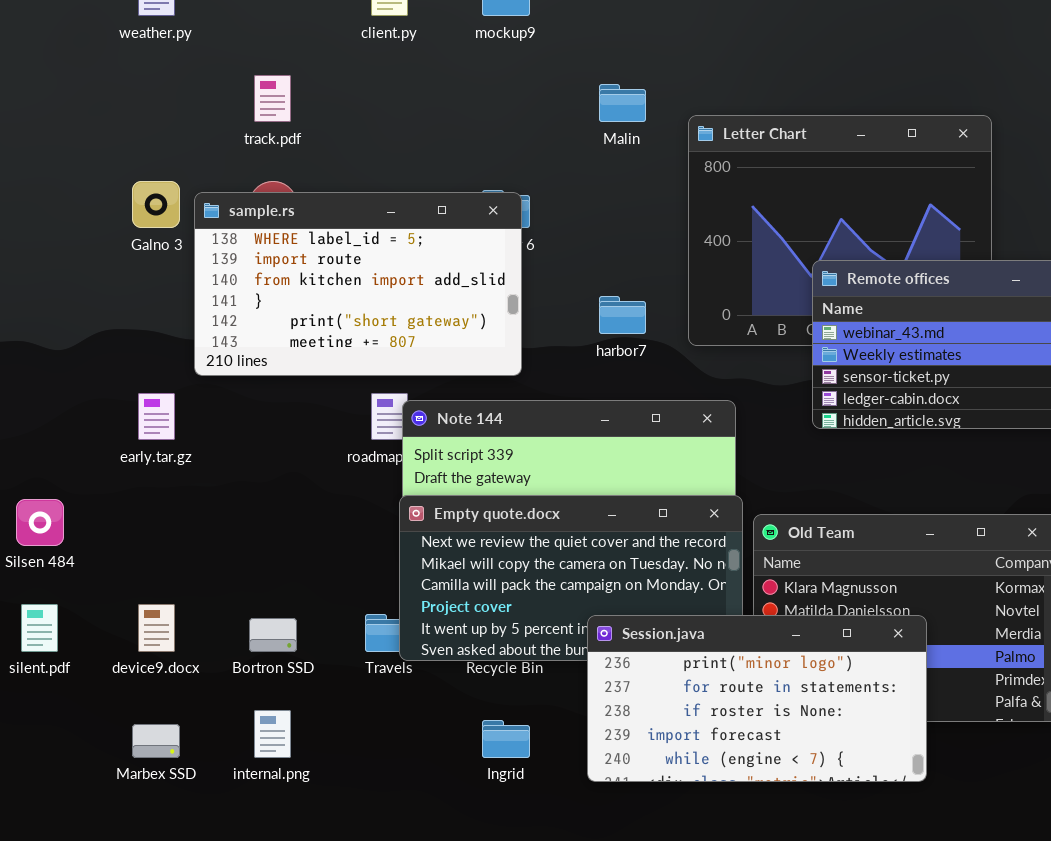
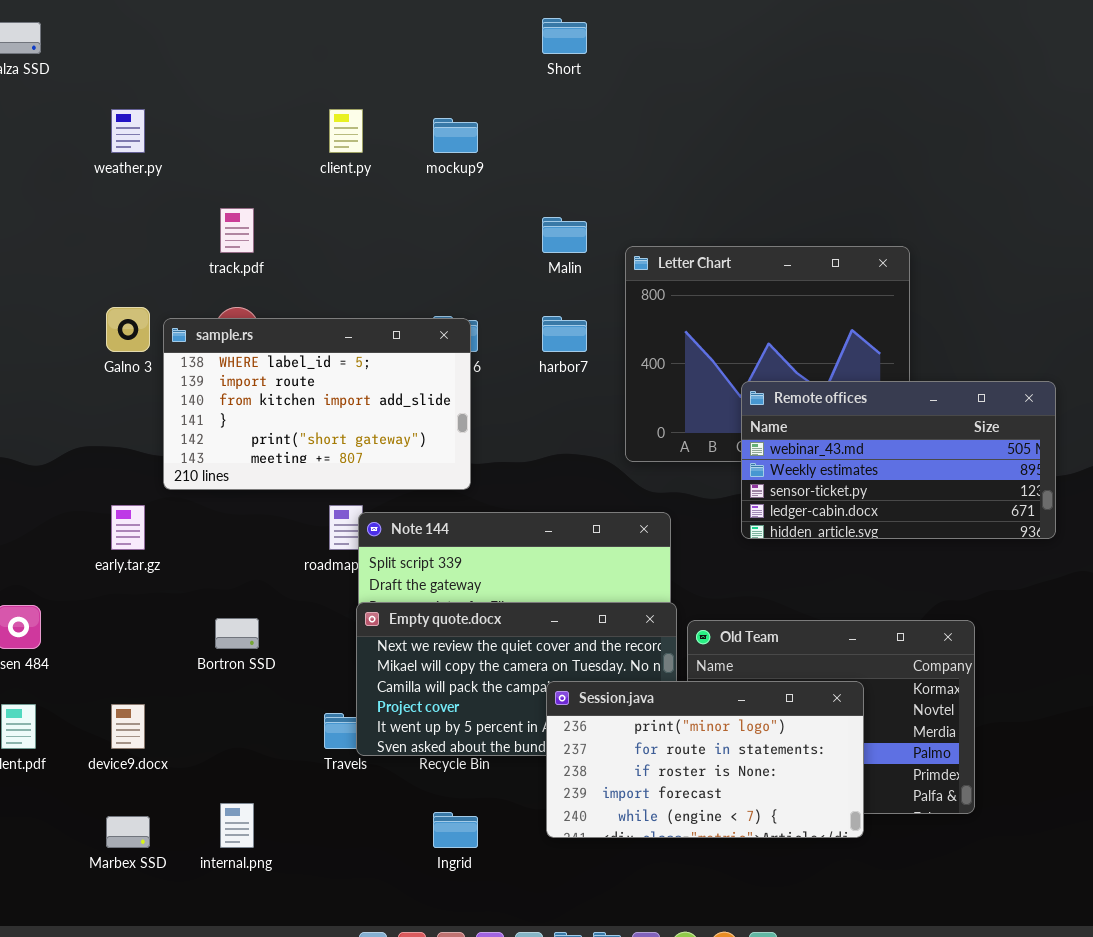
harbor7: [599,296,646,334] -> [542,316,587,352], moved
Session.java: [587,615,927,782] -> [546,681,864,838], moved
Bortron SSD: [249,618,297,652] -> [215,618,259,649], moved

